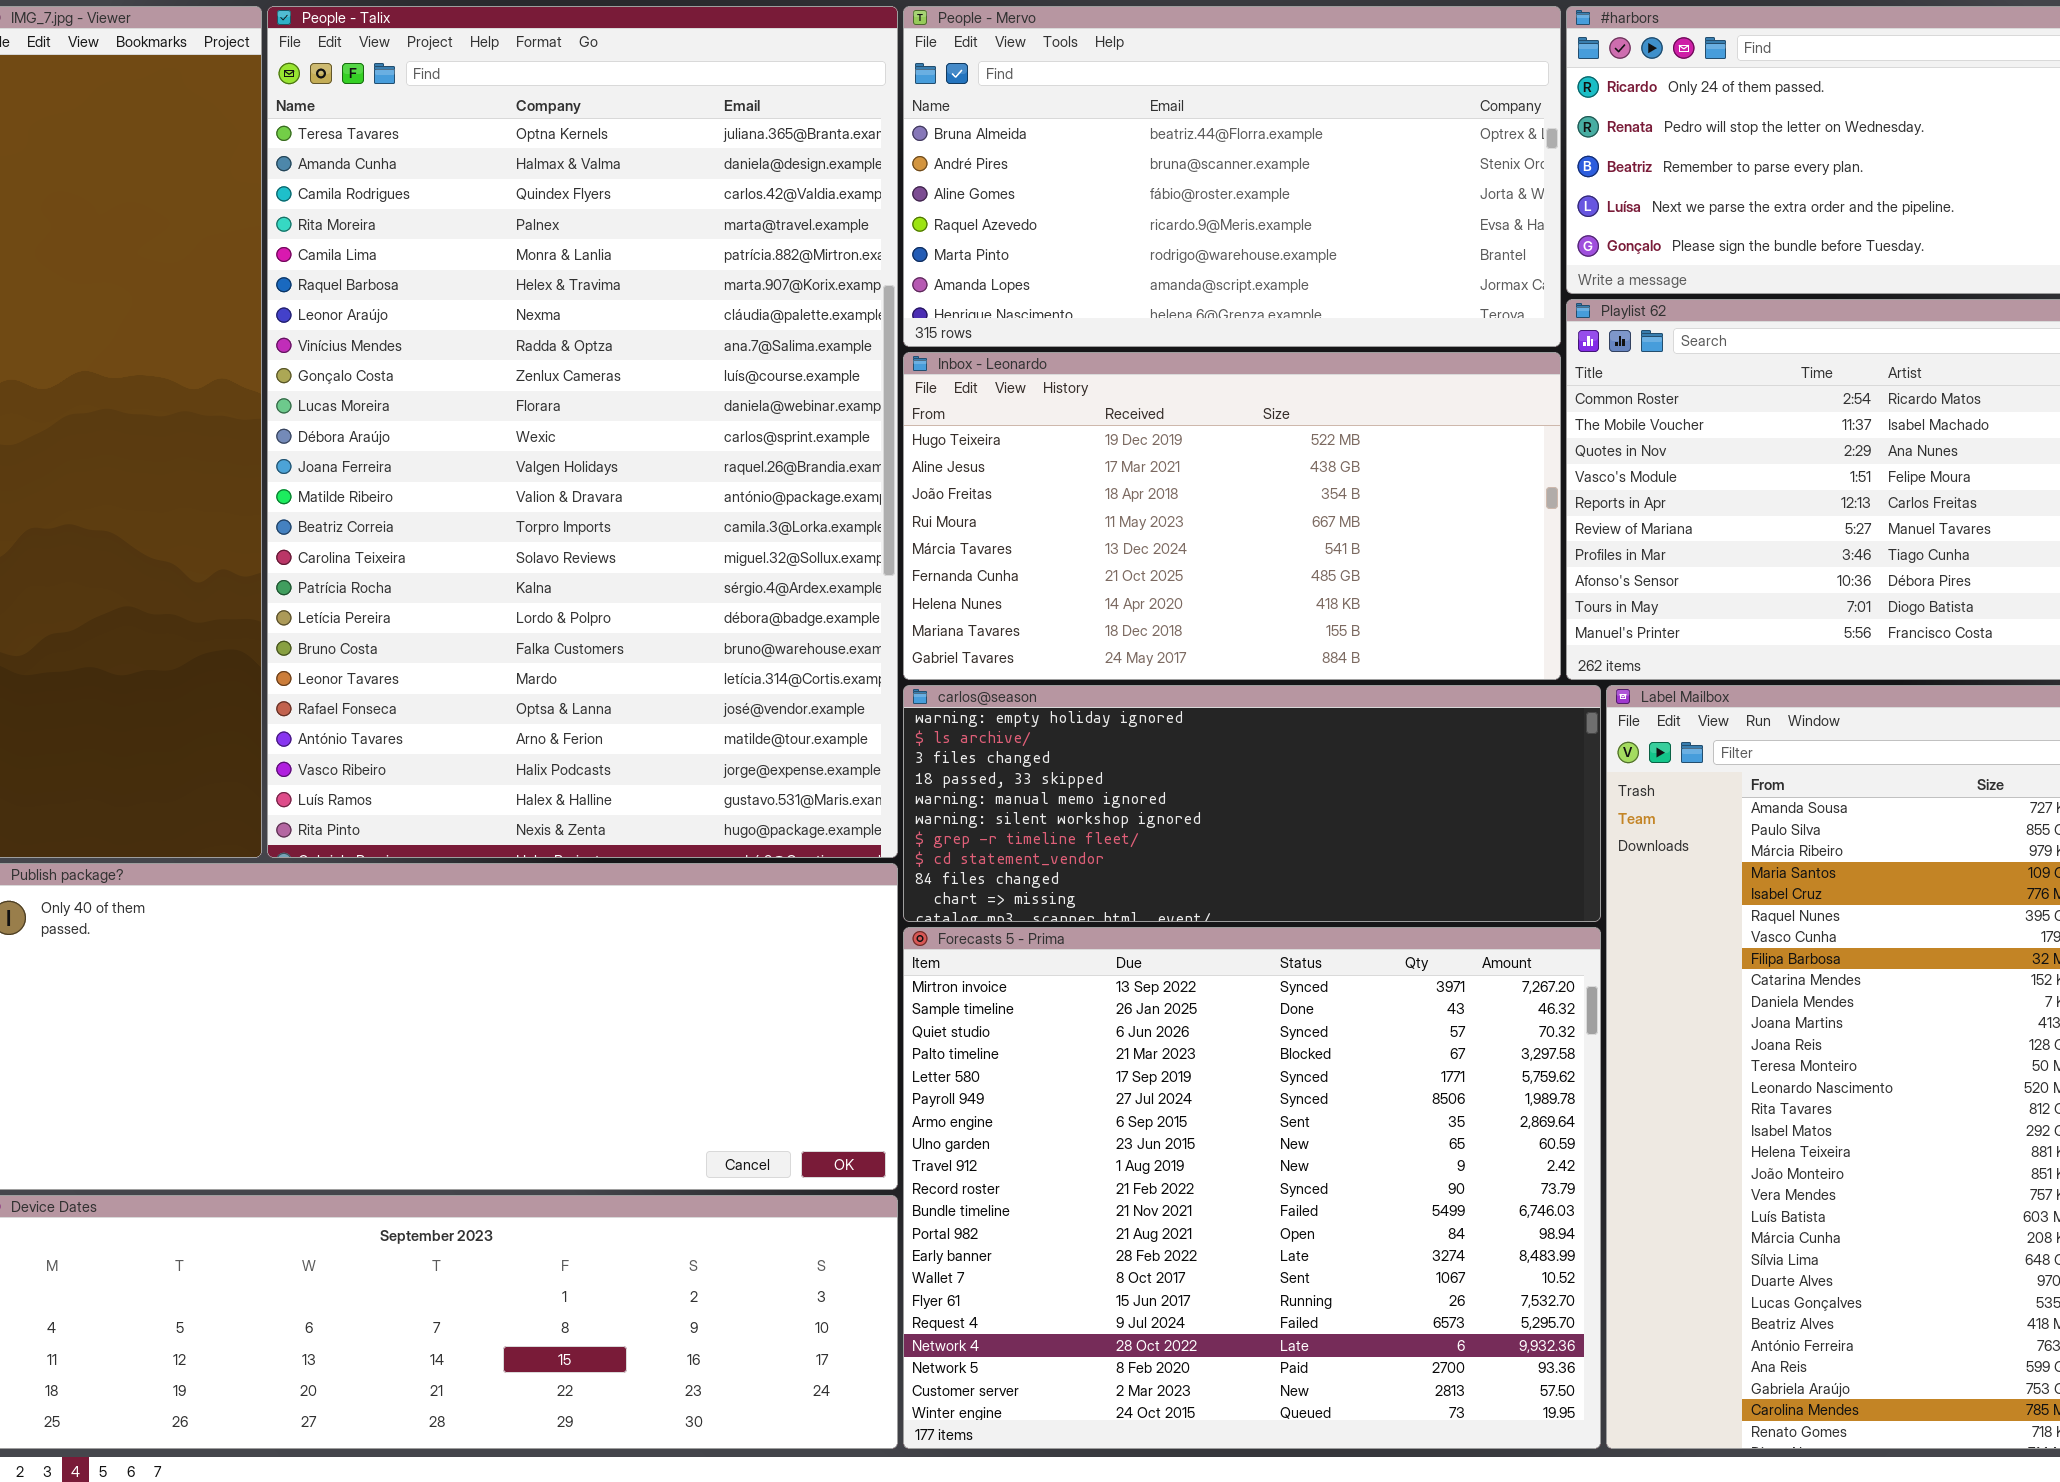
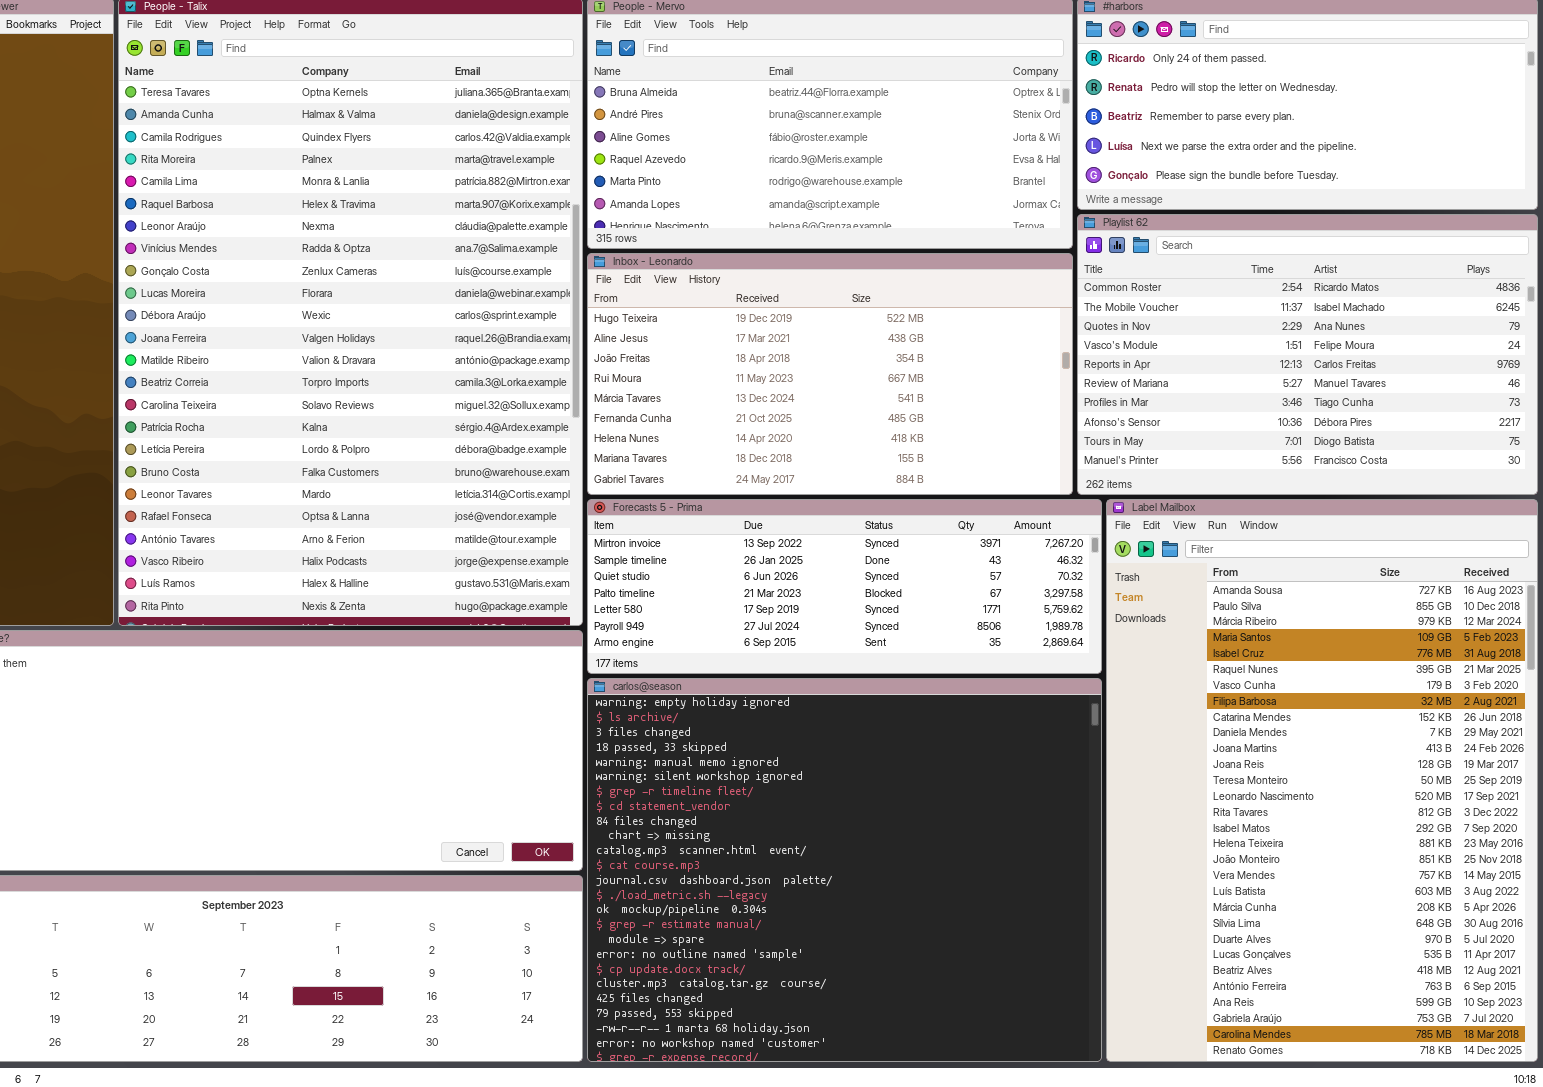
carlos@season: [903,685,1601,922] -> [587,678,1102,1062], moved, resized
Forecasts 5 - Prima: [903,927,1601,1449] -> [587,499,1102,674], moved, resized

